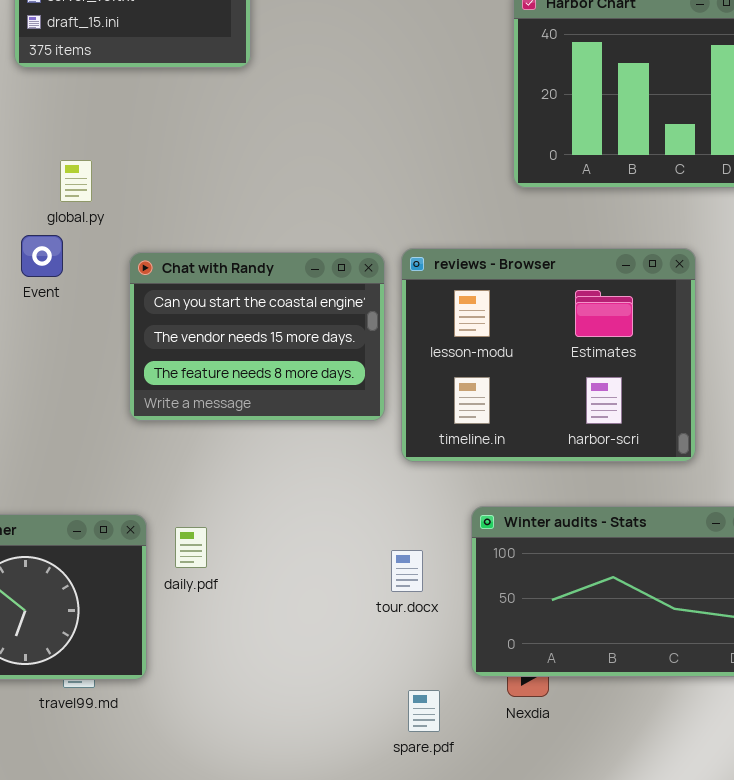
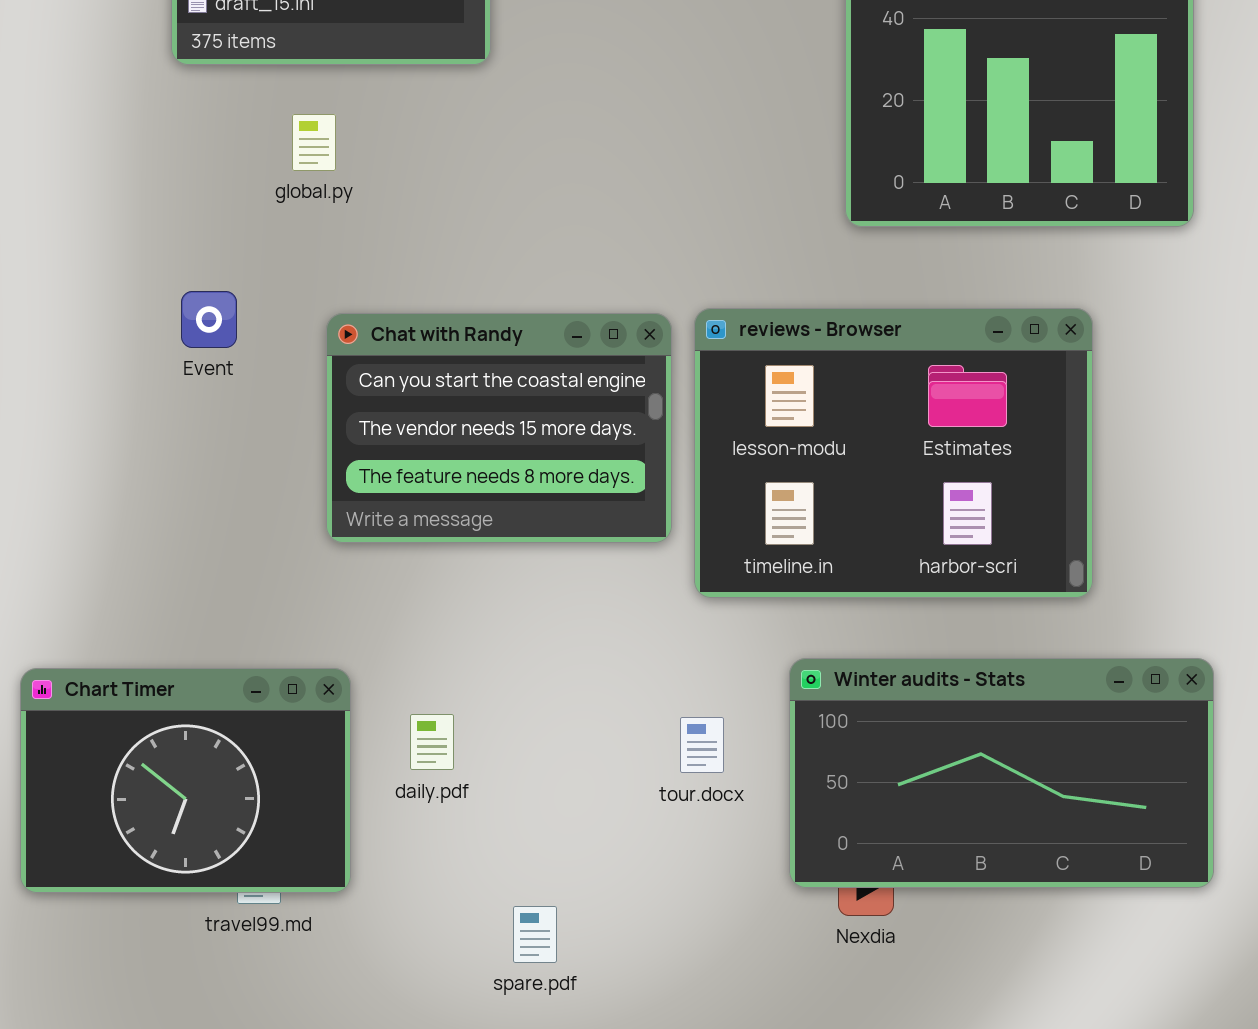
global.py: [60,160,92,202] -> [292,114,336,171], moved
daily.pdf: [175,527,207,568] -> [410,714,454,770], moved
spare.pdf: [408,690,440,732] -> [513,906,557,963], moved

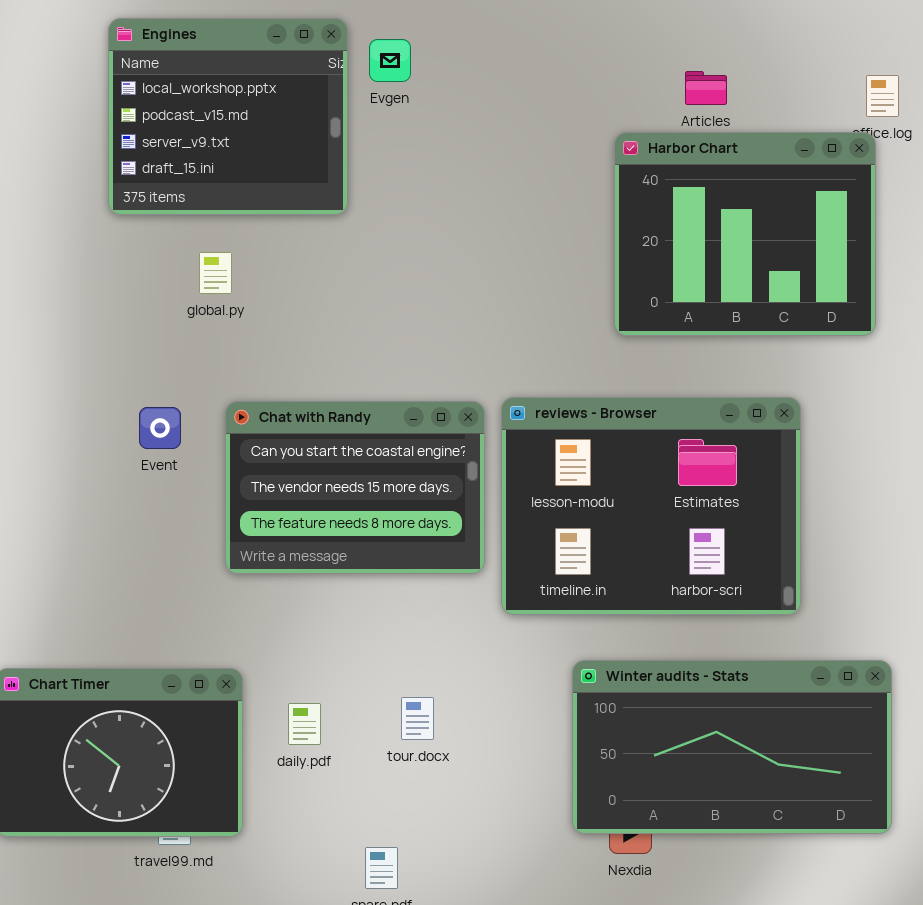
Event: [181,291,237,348] -> [139,407,181,449], moved
tour.docx: [680,717,724,773] -> [401,697,434,740], moved

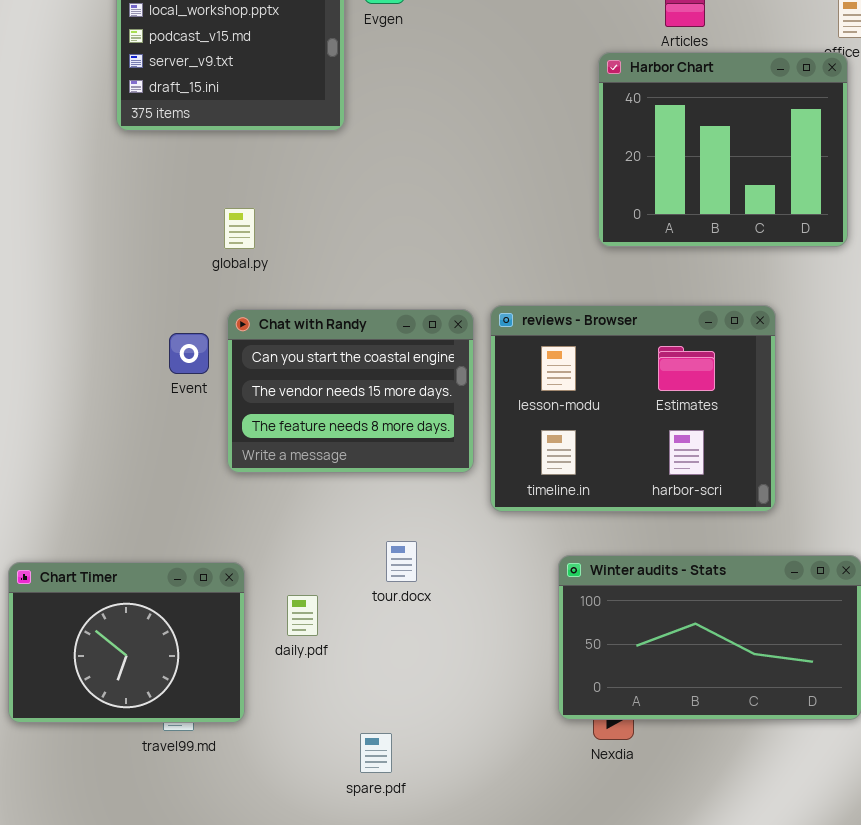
global.py: [199,252,232,294] -> [224,208,255,249], moved
Event: [139,407,181,449] -> [169,333,209,374], moved
tour.docx: [401,697,434,740] -> [386,541,417,582], moved

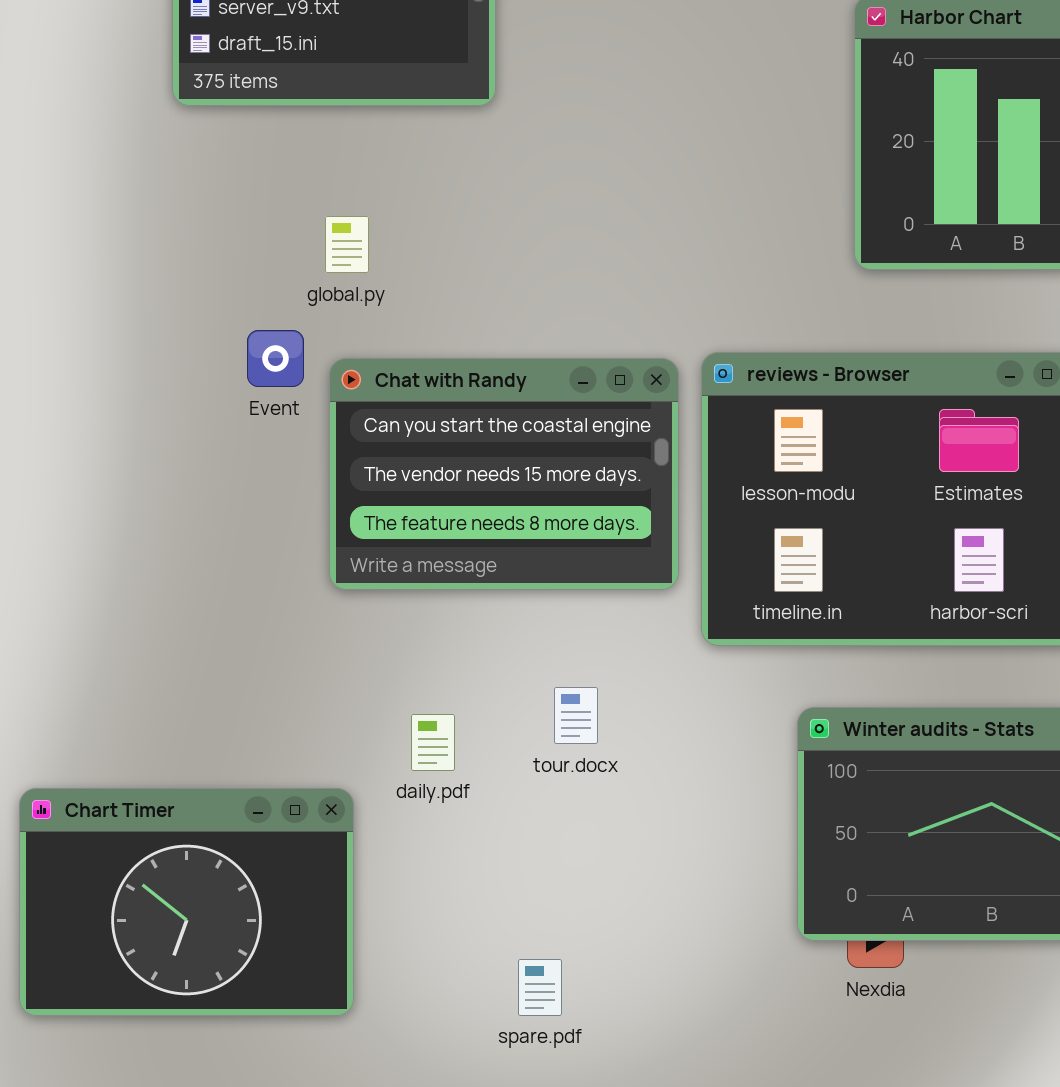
Event: [169,333,209,374] -> [247,330,304,387], moved
Chart Timer: [8,562,245,723] -> [19,788,354,1016], moved
daily.pdf: [287,595,318,636] -> [411,714,455,771], moved

